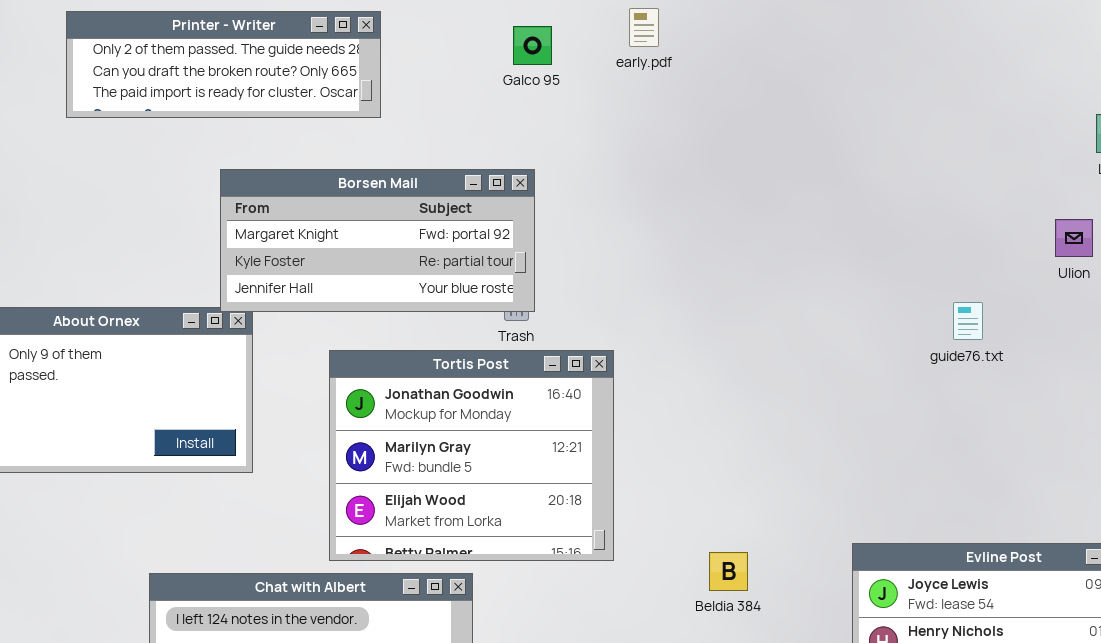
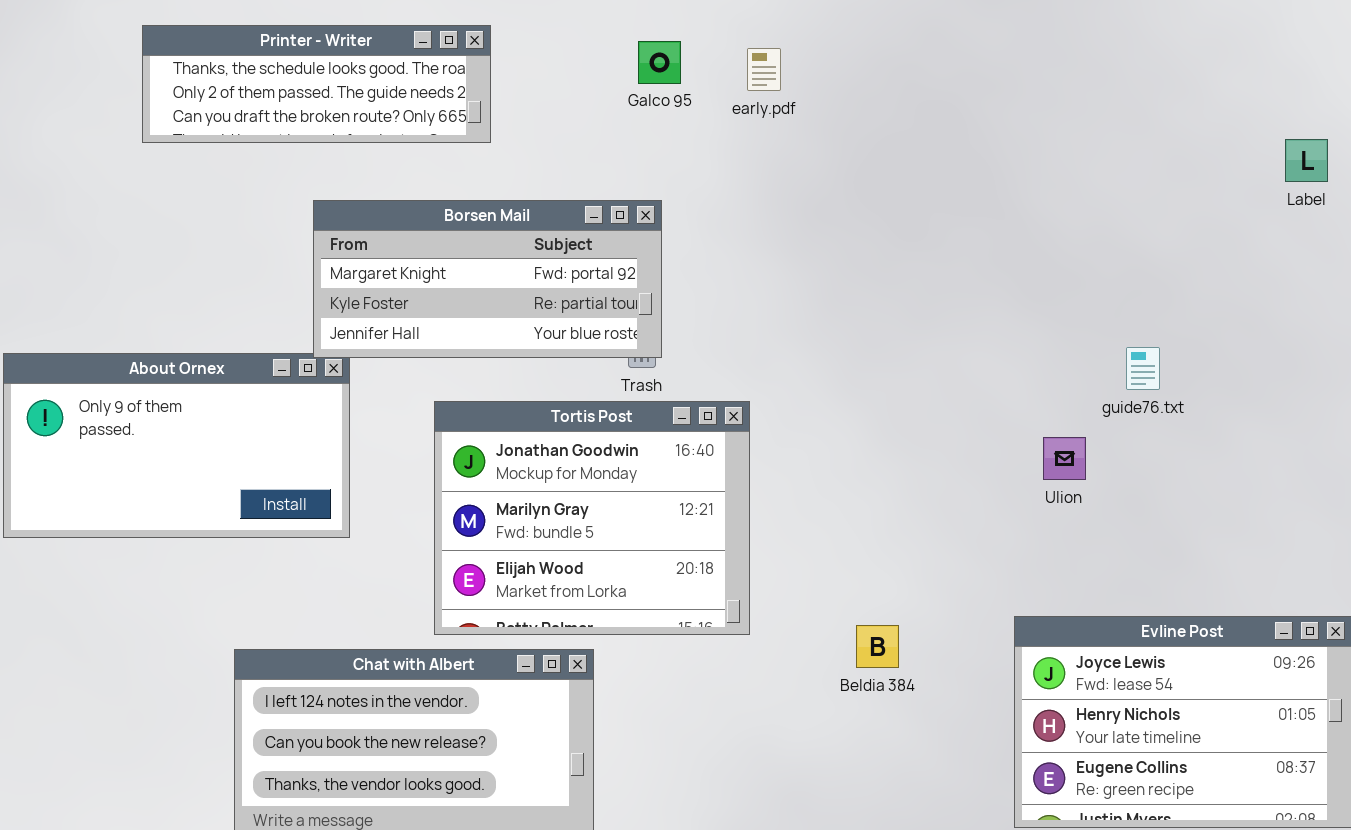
early.pdf: [629,8,659,47] -> [747,48,781,91], moved
Printer - Writer: [66,11,381,118] -> [142,25,491,143], scrolled up 1 row
Ulion: [1055,219,1093,257] -> [1043,437,1086,480], moved

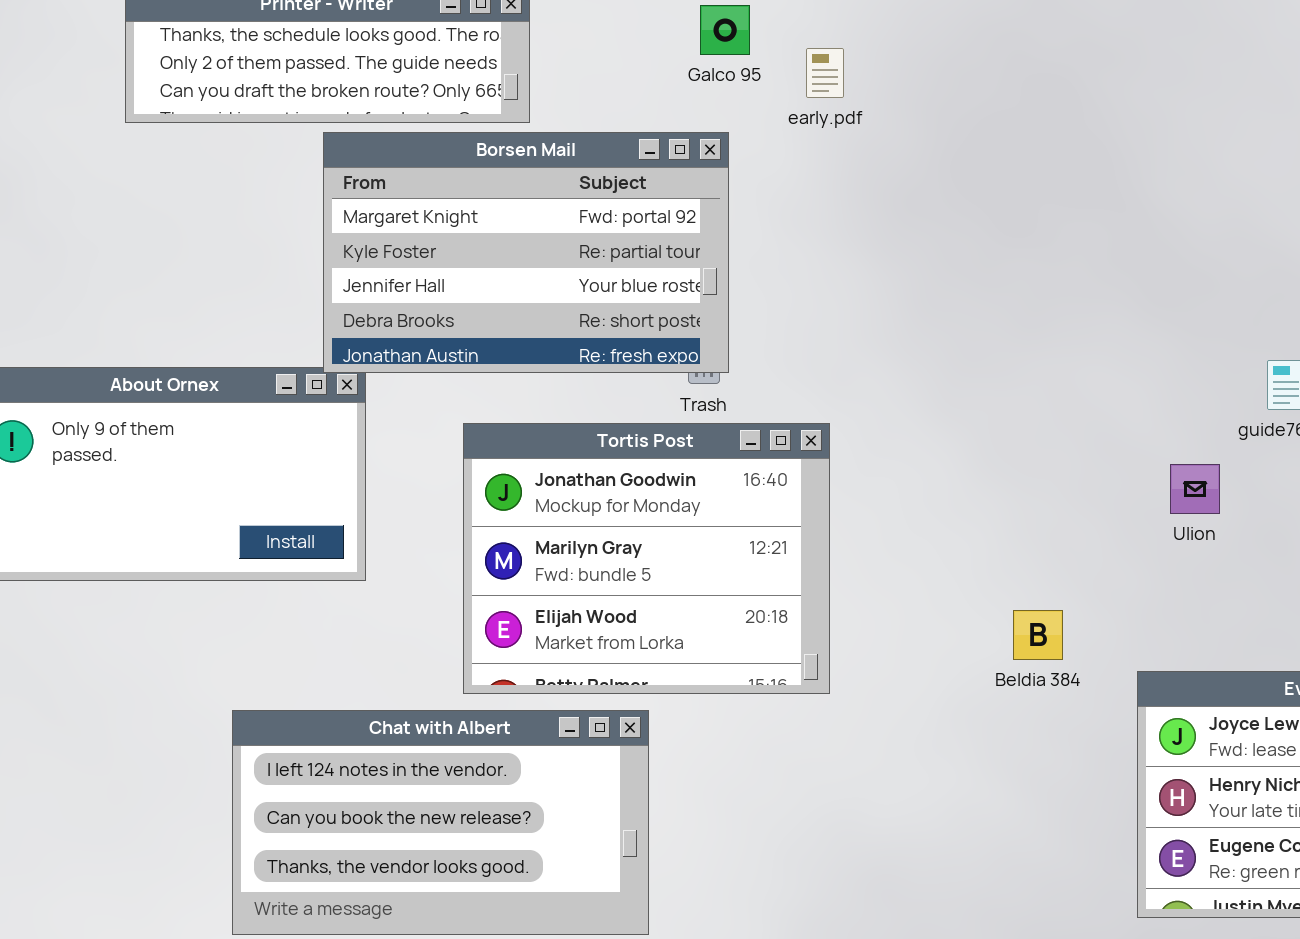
early.pdf: [747,48,781,91] -> [806,48,844,98], moved
Borsen Mail: [313,200,662,358] -> [323,132,729,373], resized
Beldia 384: [856,625,899,668] -> [1013,610,1063,660], moved

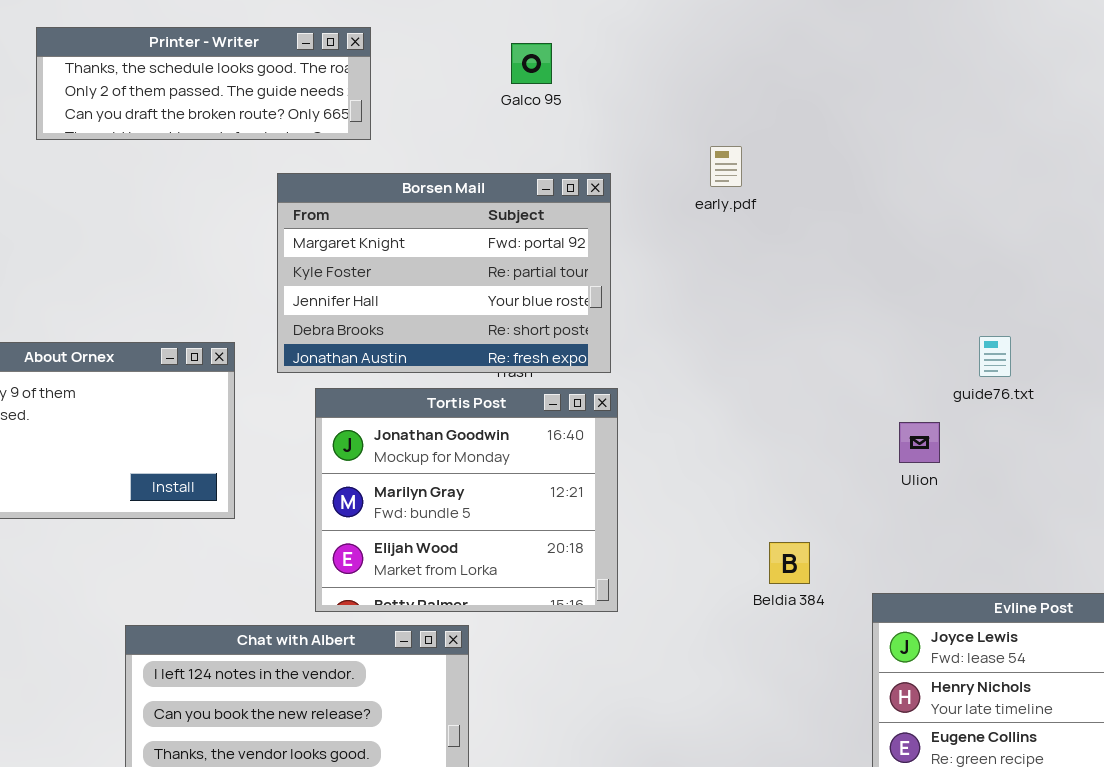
early.pdf: [806,48,844,98] -> [710,146,742,187], moved
Borsen Mail: [323,132,729,373] -> [277,173,611,373], moved

